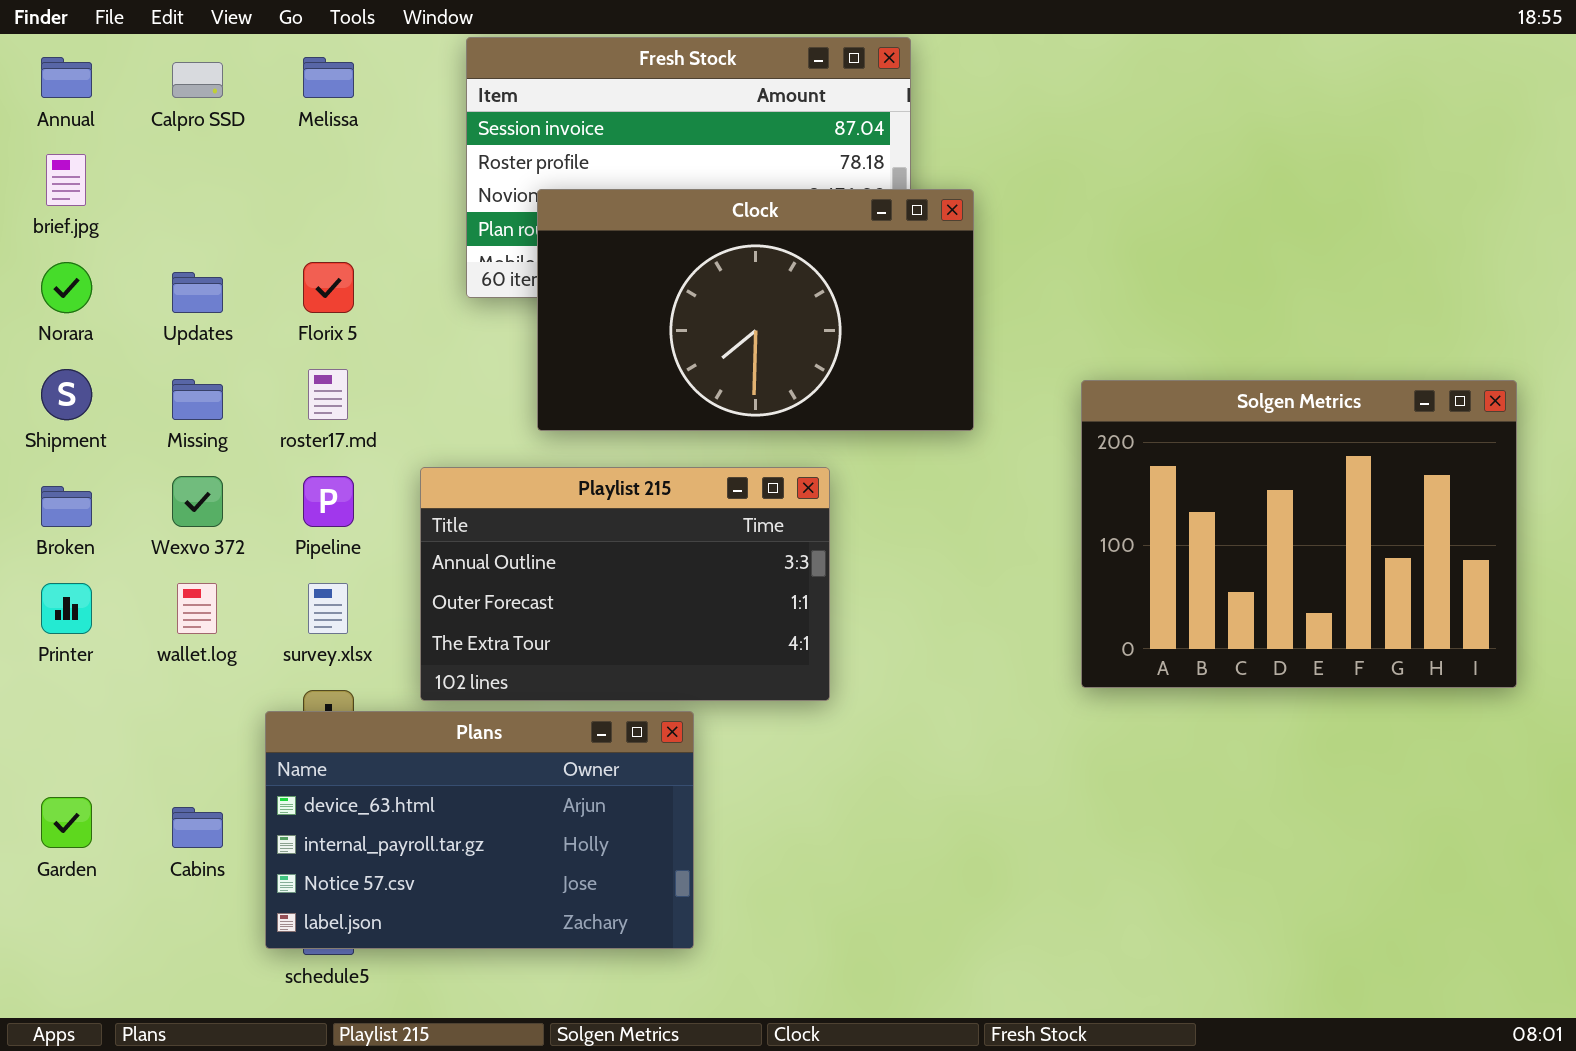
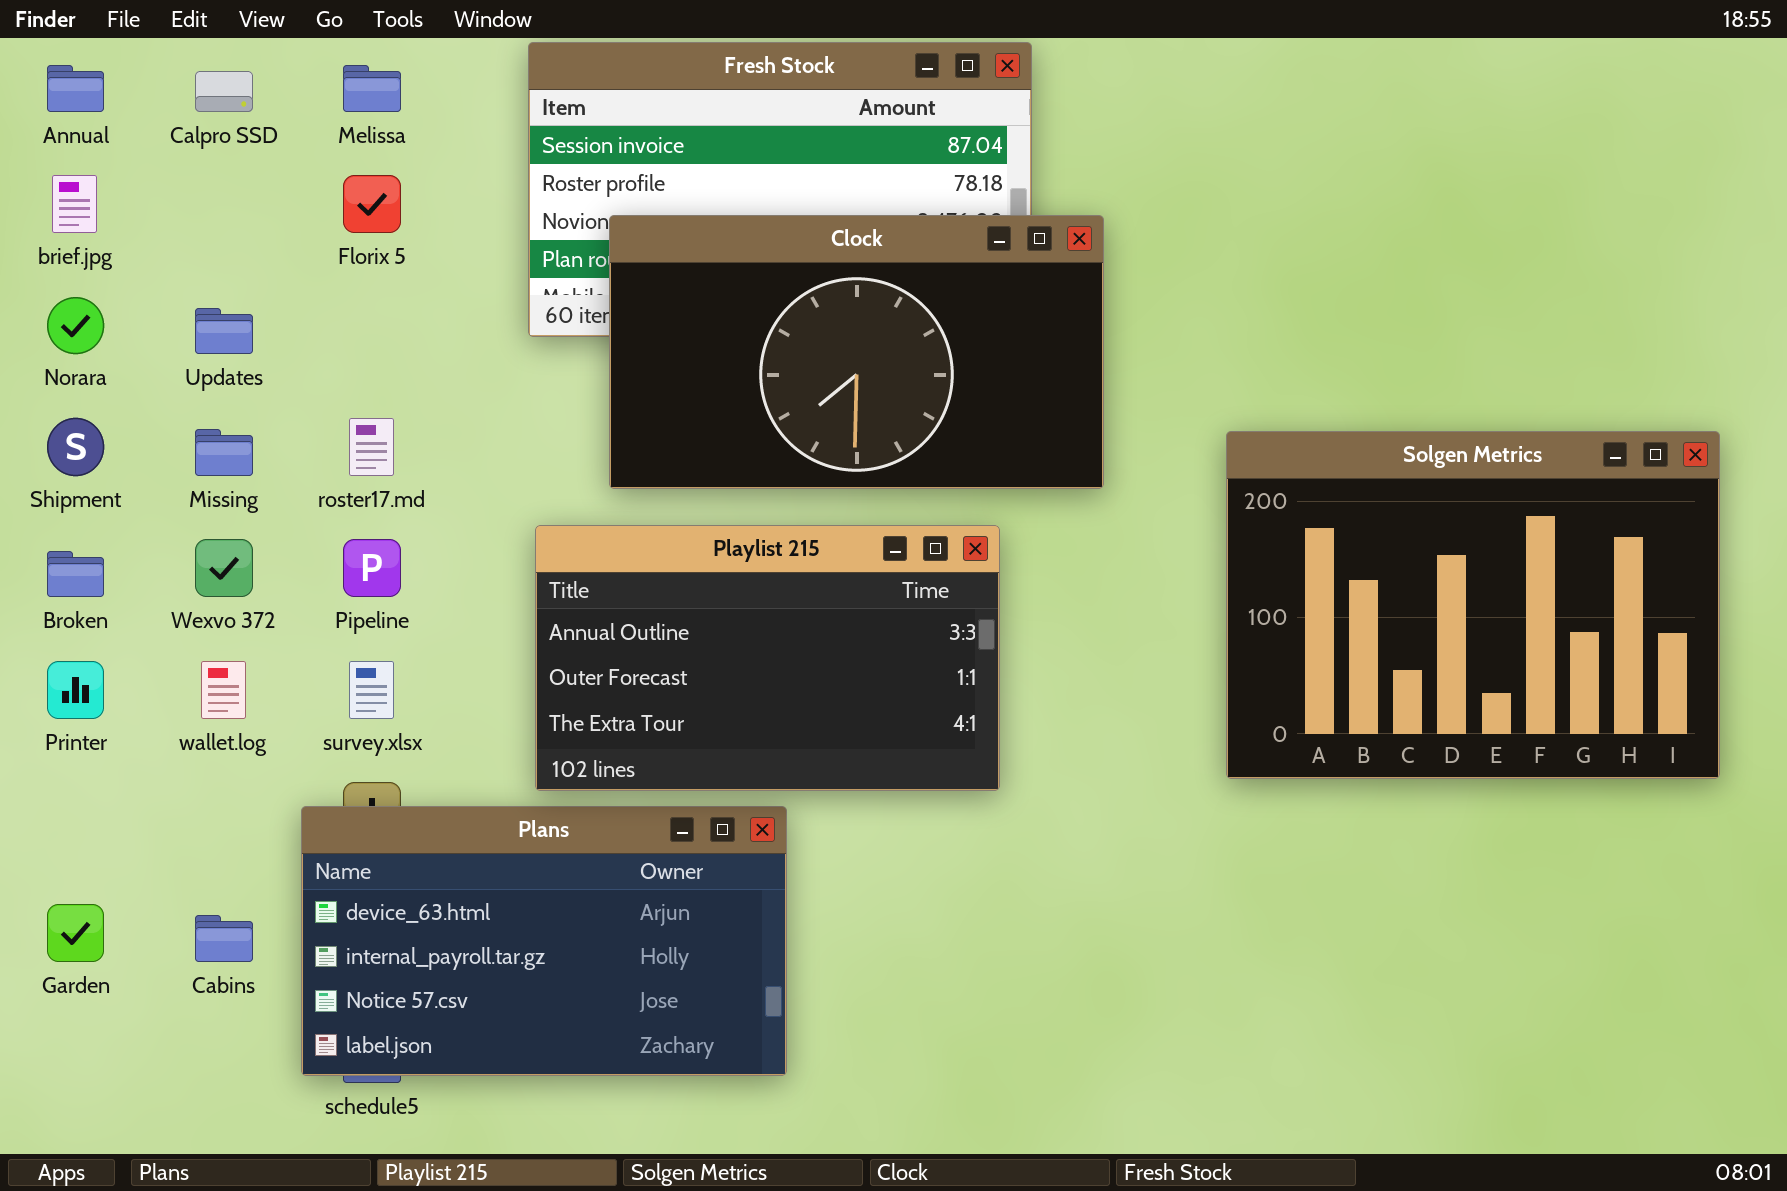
Florix 5: [303,262,354,313] -> [343,175,401,233], moved
Playlist 215: [420,467,830,701] -> [535,525,1000,791], moved

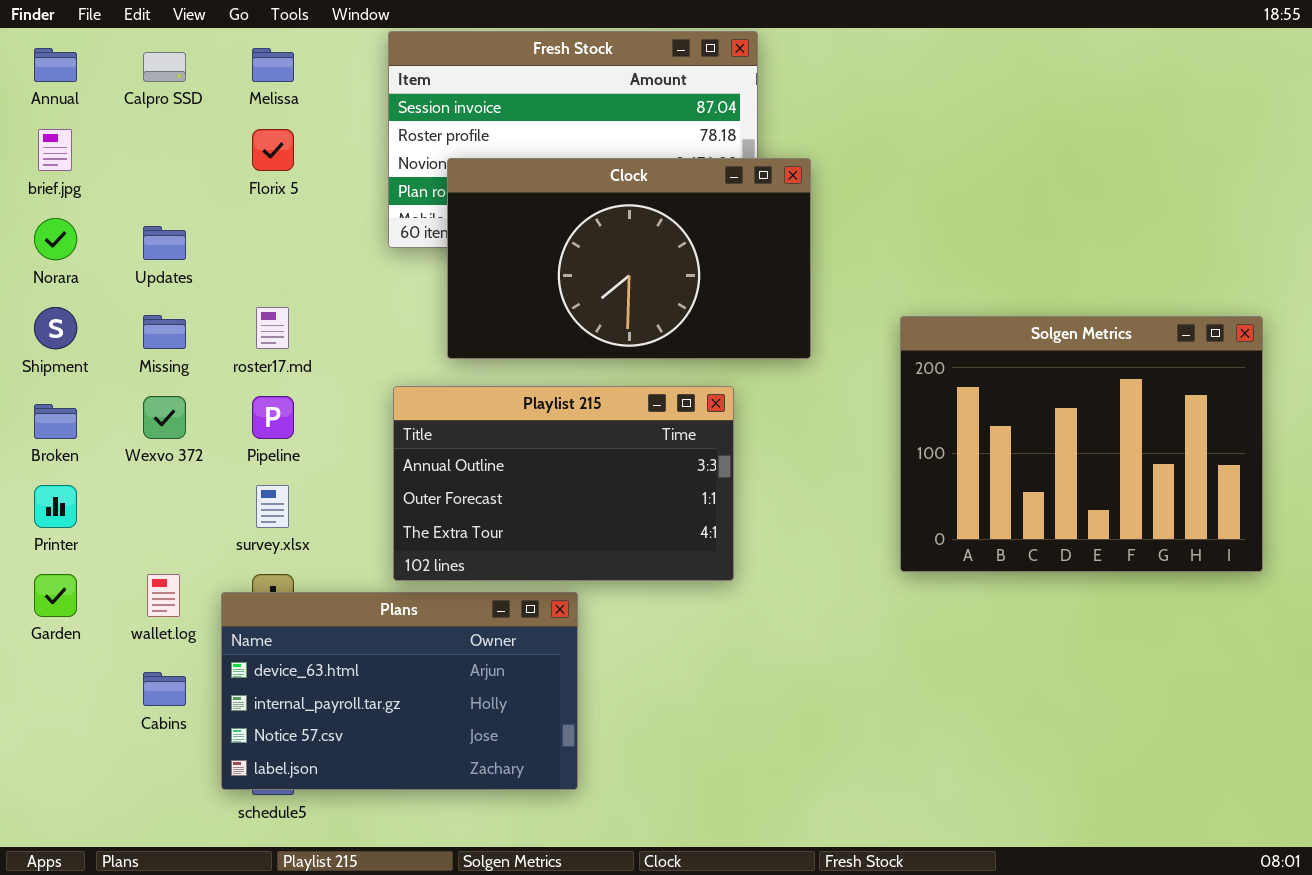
wallet.log: [201,661,246,719] -> [147,574,180,617], moved
Garden: [47,904,104,962] -> [34,574,77,617], moved

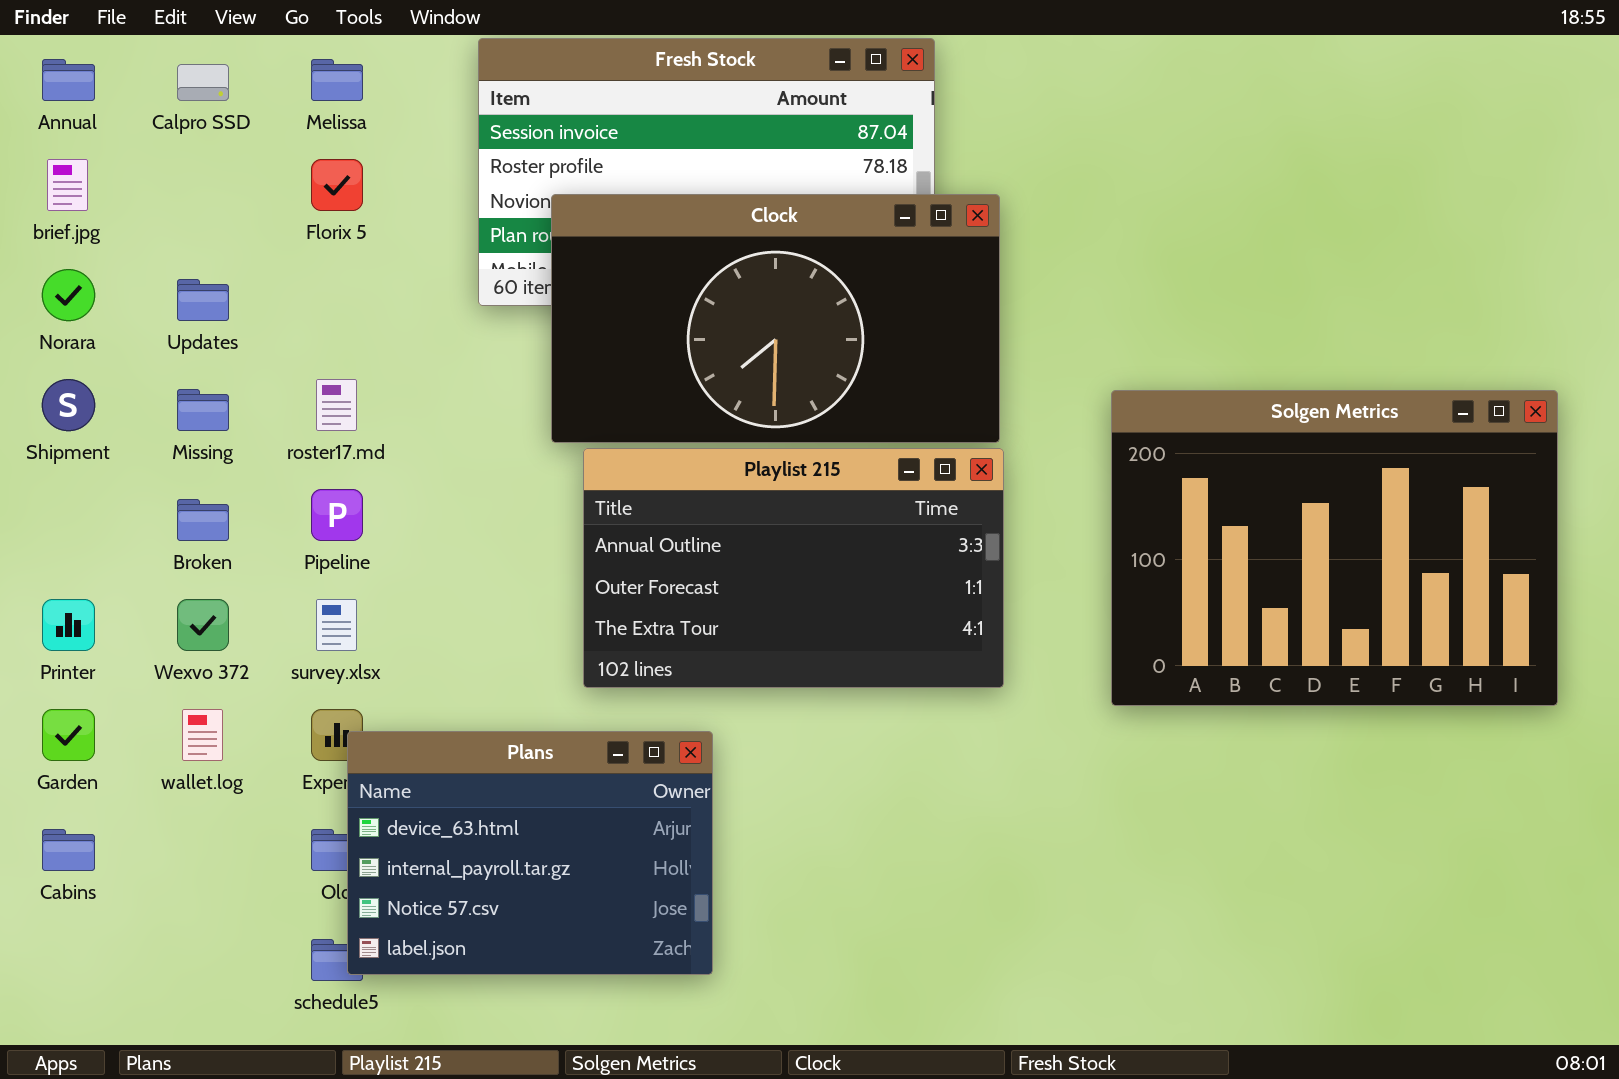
Playlist 215: [393,386,734,581] -> [583,448,1004,688], moved
Wexvo 372: [143,396,186,439] -> [177,599,229,651], moved
Broken: [34,404,77,439] -> [177,499,229,541], moved
Plans: [221,592,578,790] -> [347,731,713,975], resized
Cabins: [143,672,186,706] -> [42,829,95,871], moved

